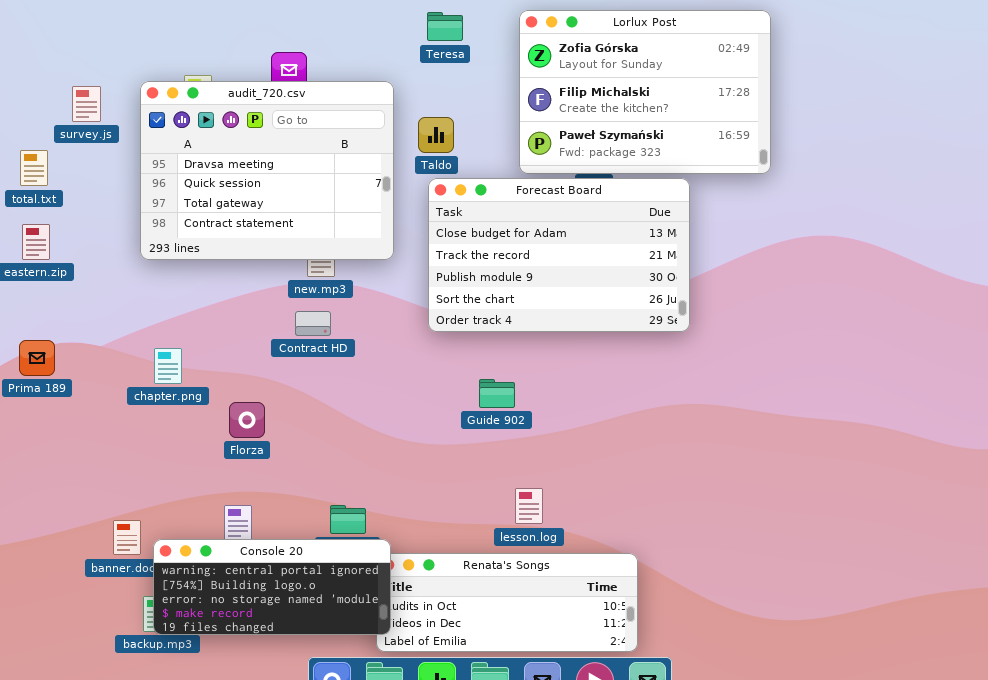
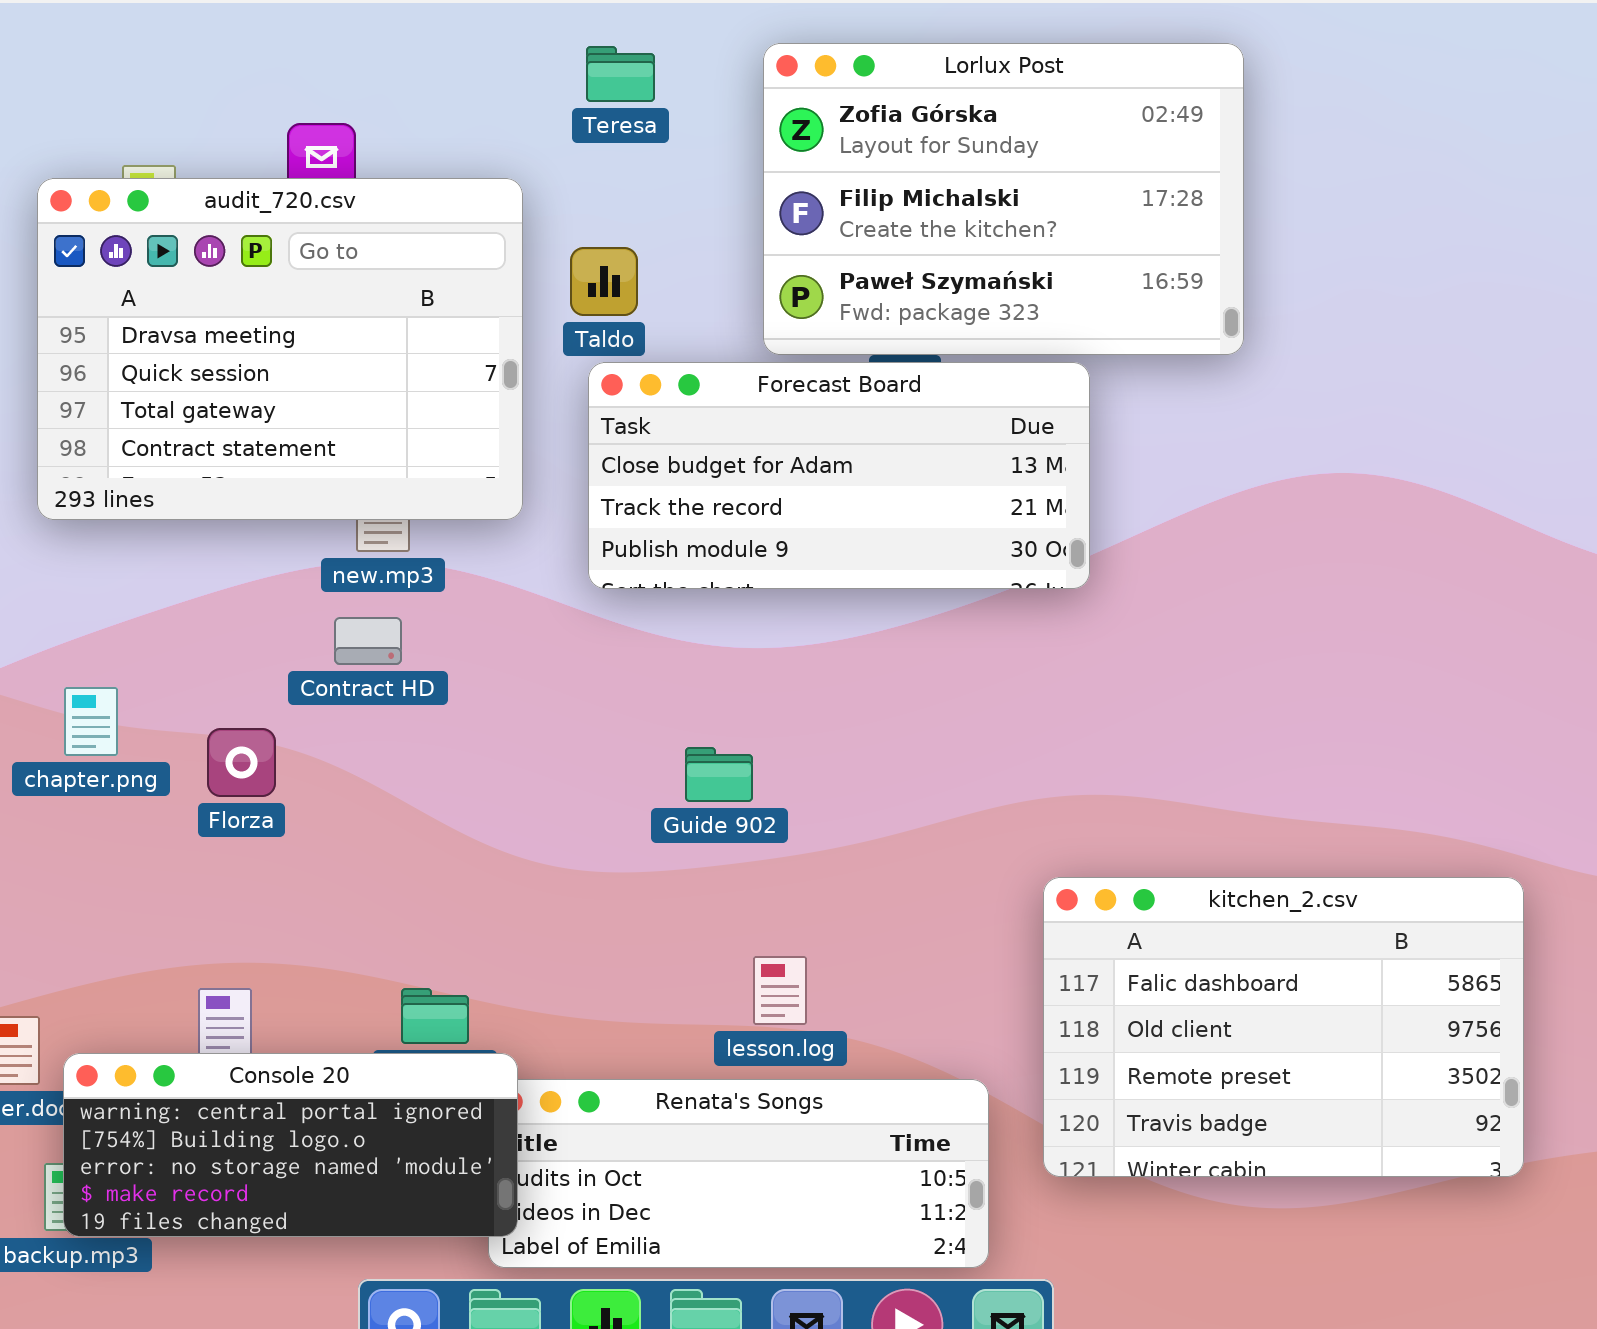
Forecast Board: [428,178,690,332] -> [588,362,1090,589], resized
Florza: [229,402,265,438] -> [207,728,276,797], moved
kitchen_2.csv: none -> [1043,877,1524,1177], opened

